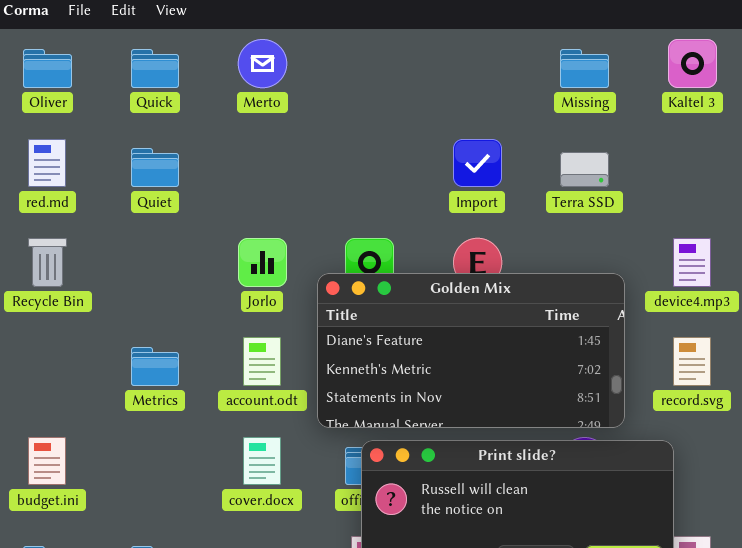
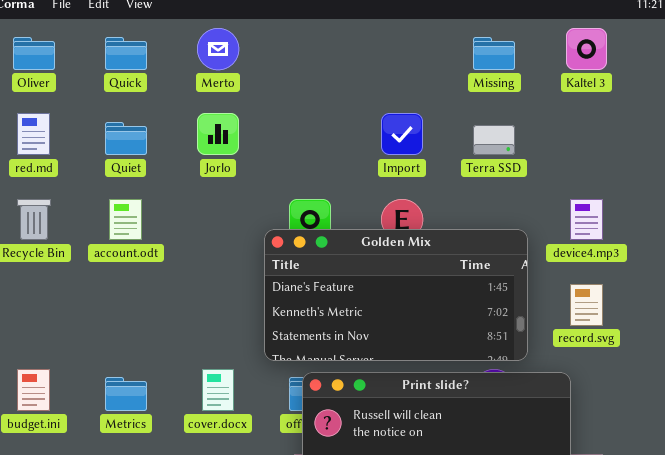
Jorlo: [238,238,287,287] -> [197,113,239,155], moved
account.odt: [243,337,281,386] -> [109,199,142,240], moved
Metrics: [131,347,179,386] -> [105,377,147,411], moved

